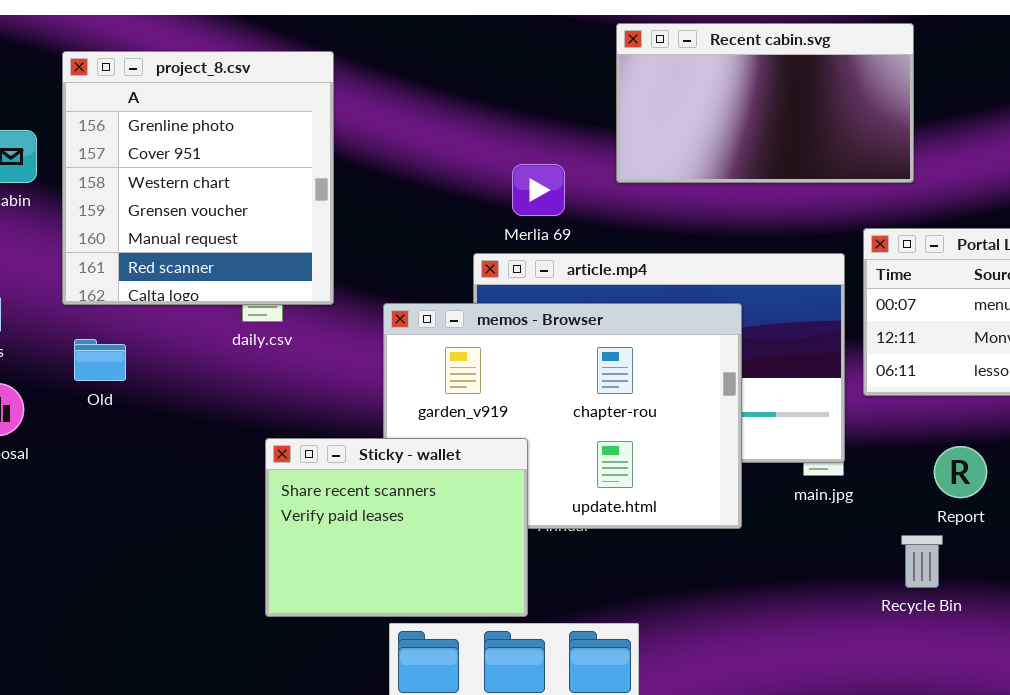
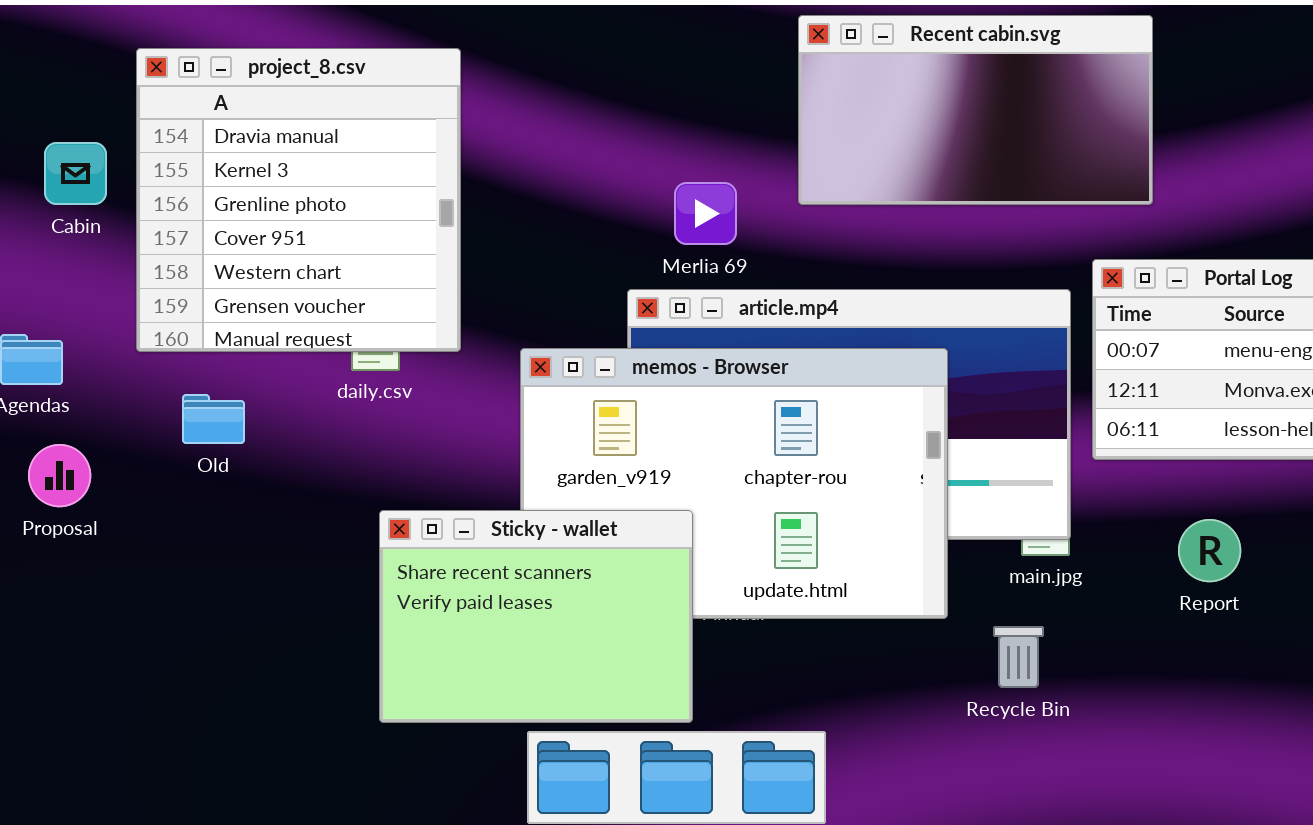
project_8.csv: [62,51,334,305] -> [136,48,461,352], scrolled up 2 rows
Old: [74,339,126,381] -> [182,394,245,444], moved
Recycle Bin: [901,535,943,588] -> [993,626,1044,688], moved

